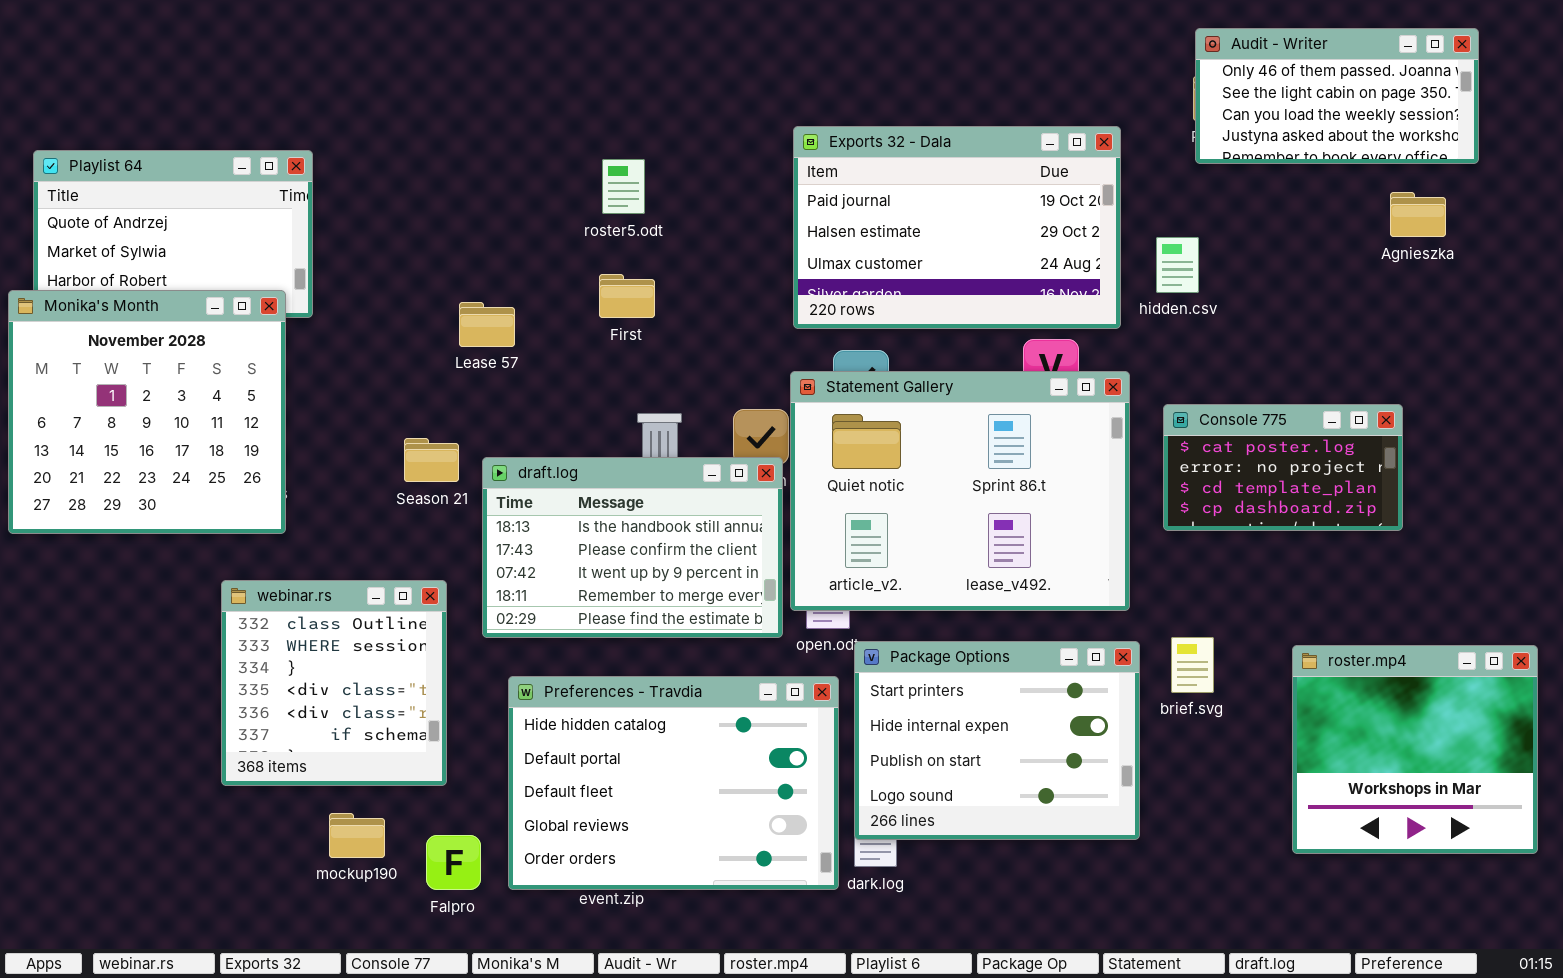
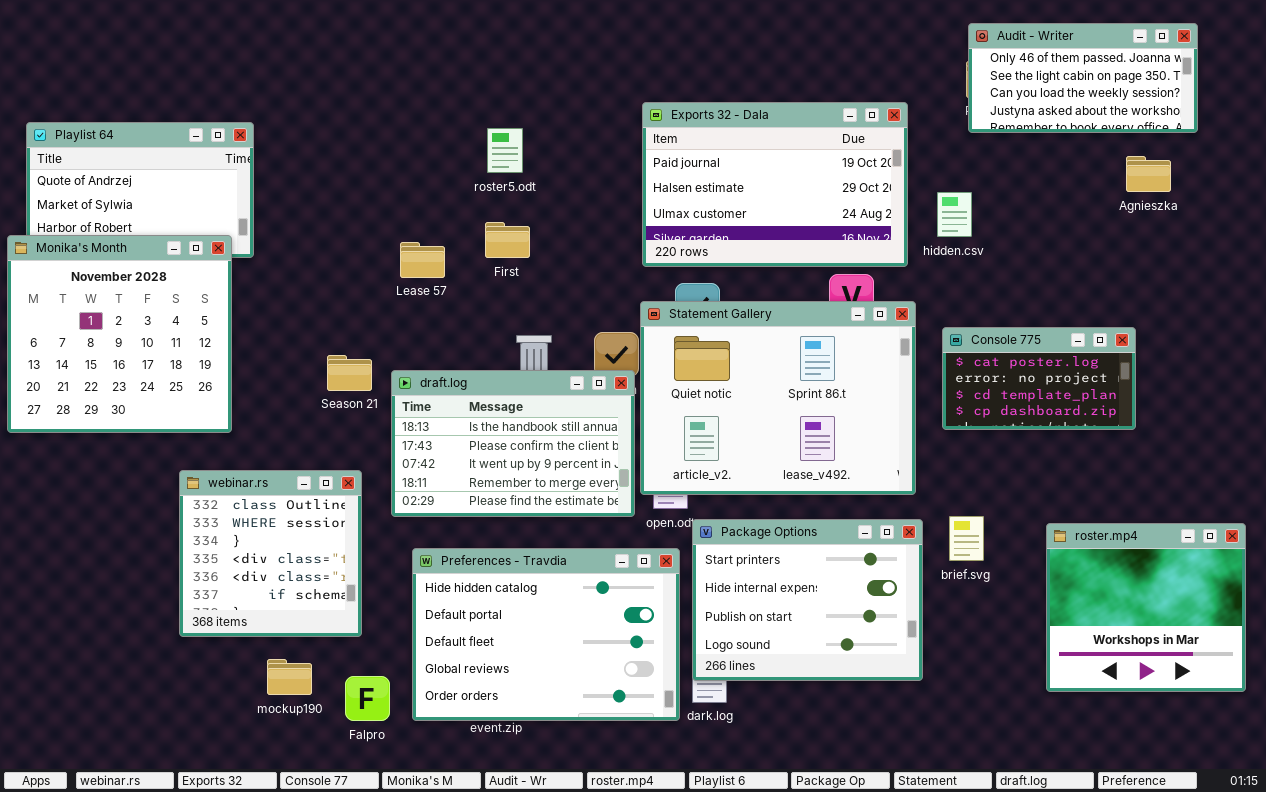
Lease 57: [459,302,515,347] -> [400,242,445,278], moved

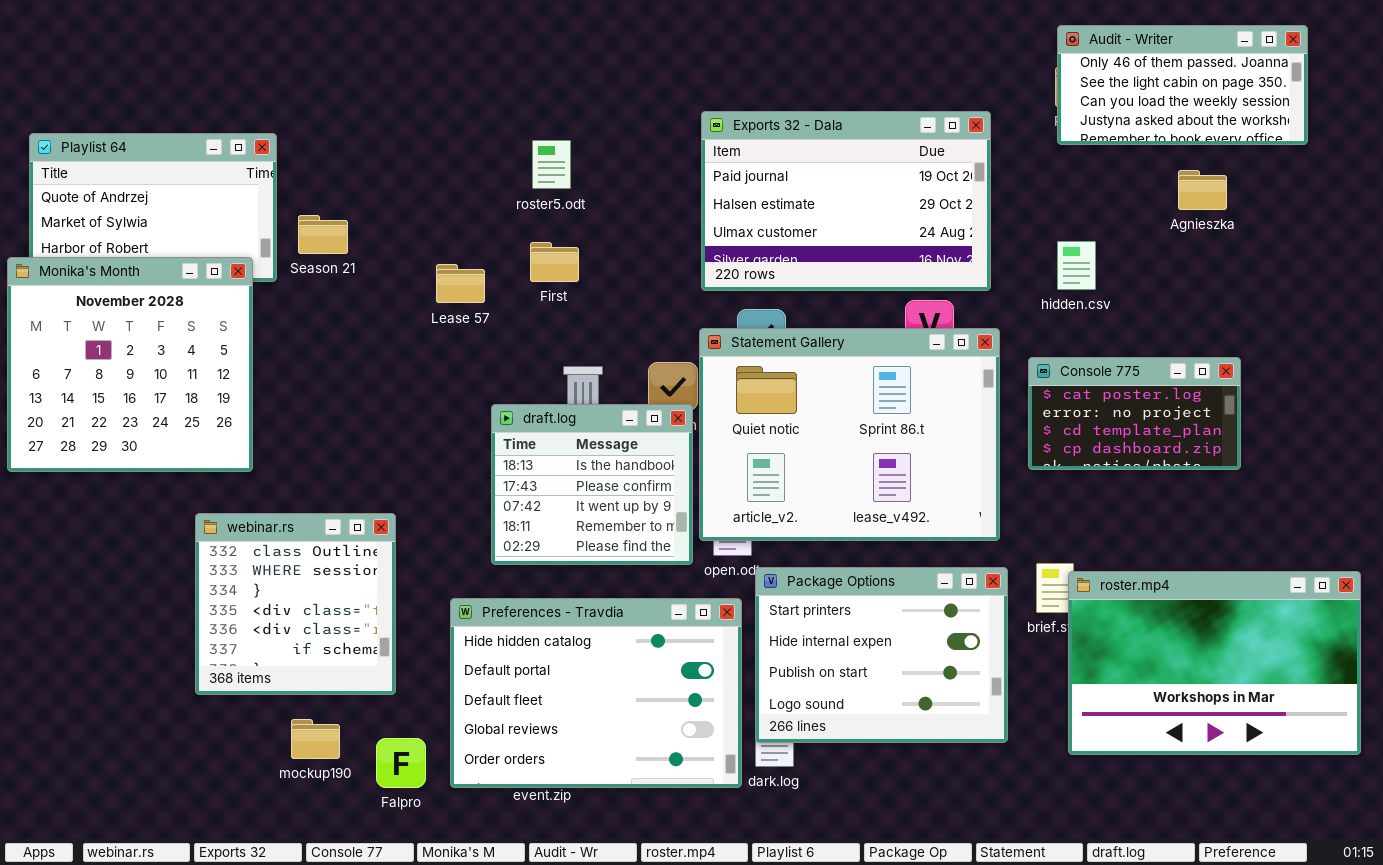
Agnieszka: [1126,156,1171,192] -> [1178,170,1227,210], moved
hidden.csv: [937,192,972,237] -> [1057,241,1096,290], moved
Season 21: [327,355,372,391] -> [298,215,348,254], moved
draft.log: [391,370,635,517] -> [491,404,693,565], resized
roster.mp4: [1046,523,1246,692] -> [1068,571,1361,755], resized

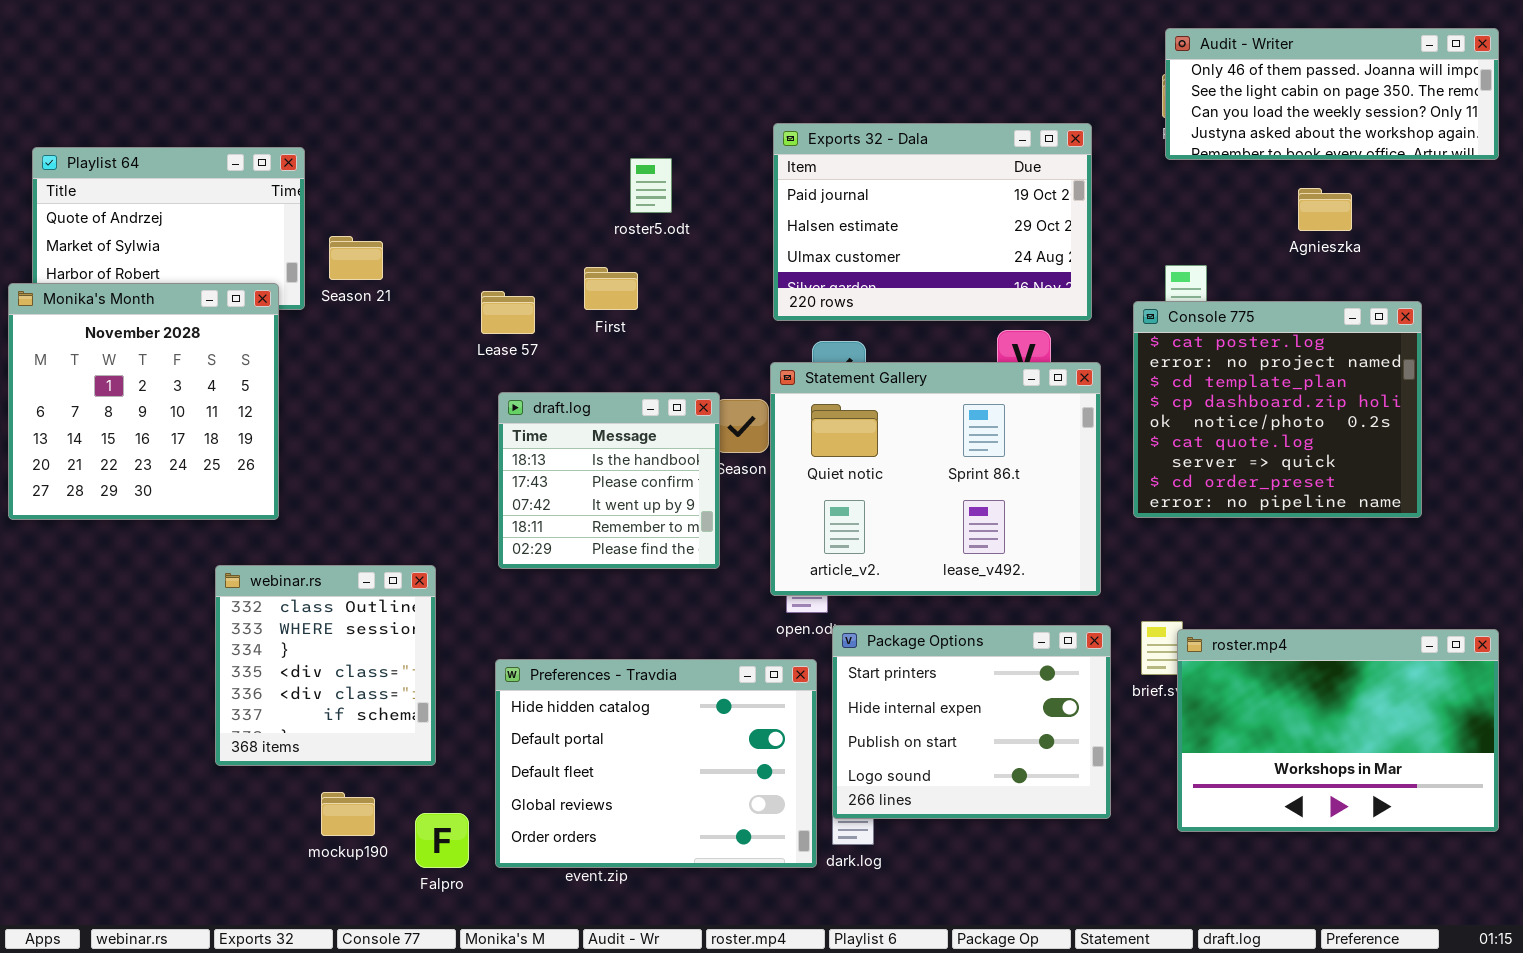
Audit - Writer: [1057,25,1308,145] -> [1165,28,1499,160], resized
roster5.odt: [532,140,571,189] -> [630,158,672,213], moved
Console 775: [1028,357,1241,470] -> [1133,301,1422,518], resized
draft.log: [491,404,693,565] -> [498,392,720,569], moved

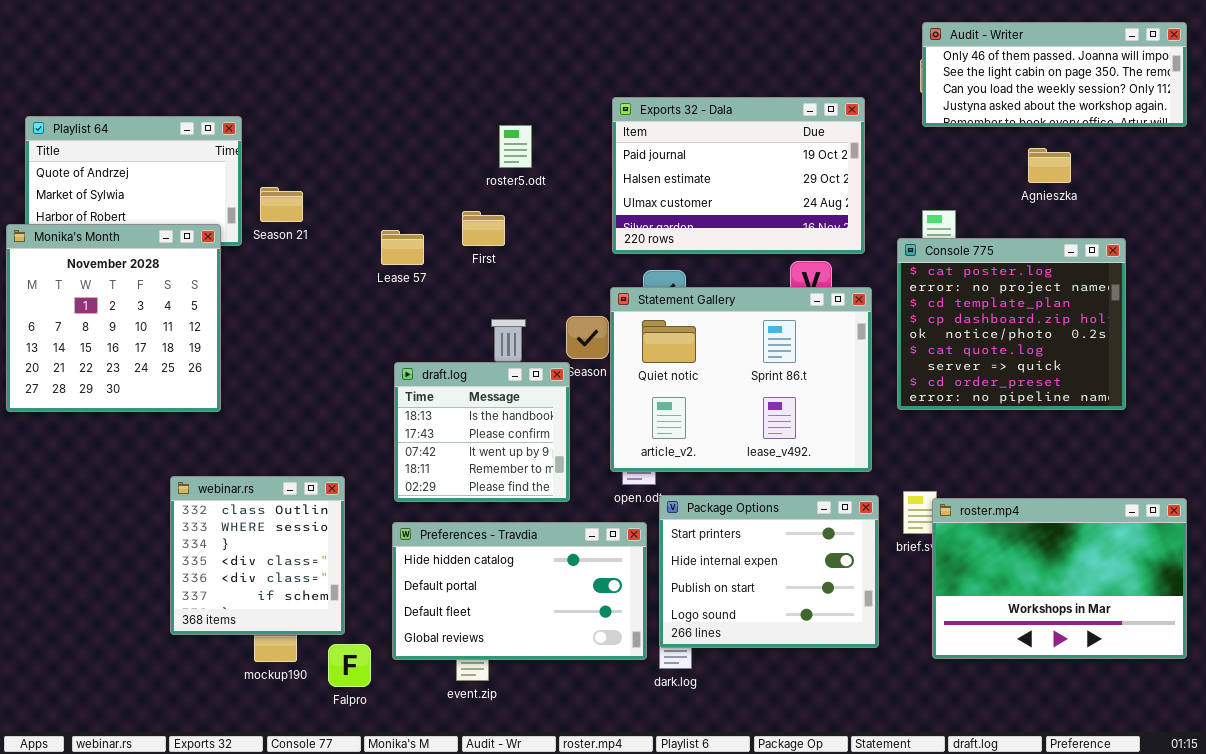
draft.log: [498,392,720,569] -> [394,362,570,502], moved
webinar.rs: [215,565,436,766] -> [170,476,345,635], moved
Preferences - Travdia: [495,659,817,868] -> [392,522,647,660], resized

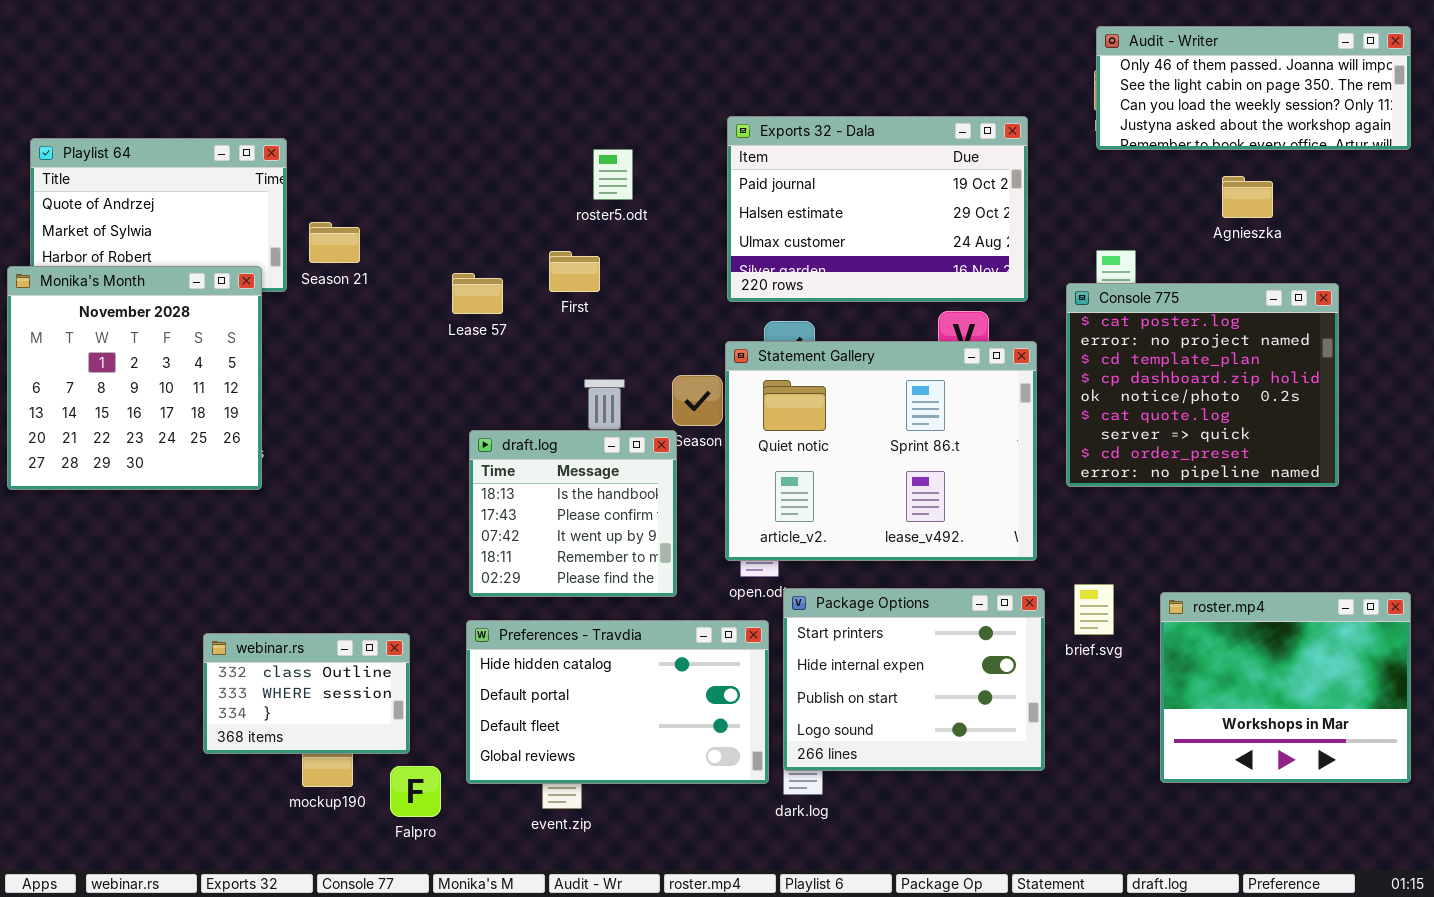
webinar.rs: [170,476,345,635] -> [203,633,410,754], resized
roster.mp4: [932,498,1187,659] -> [1160,592,1411,783], resized

